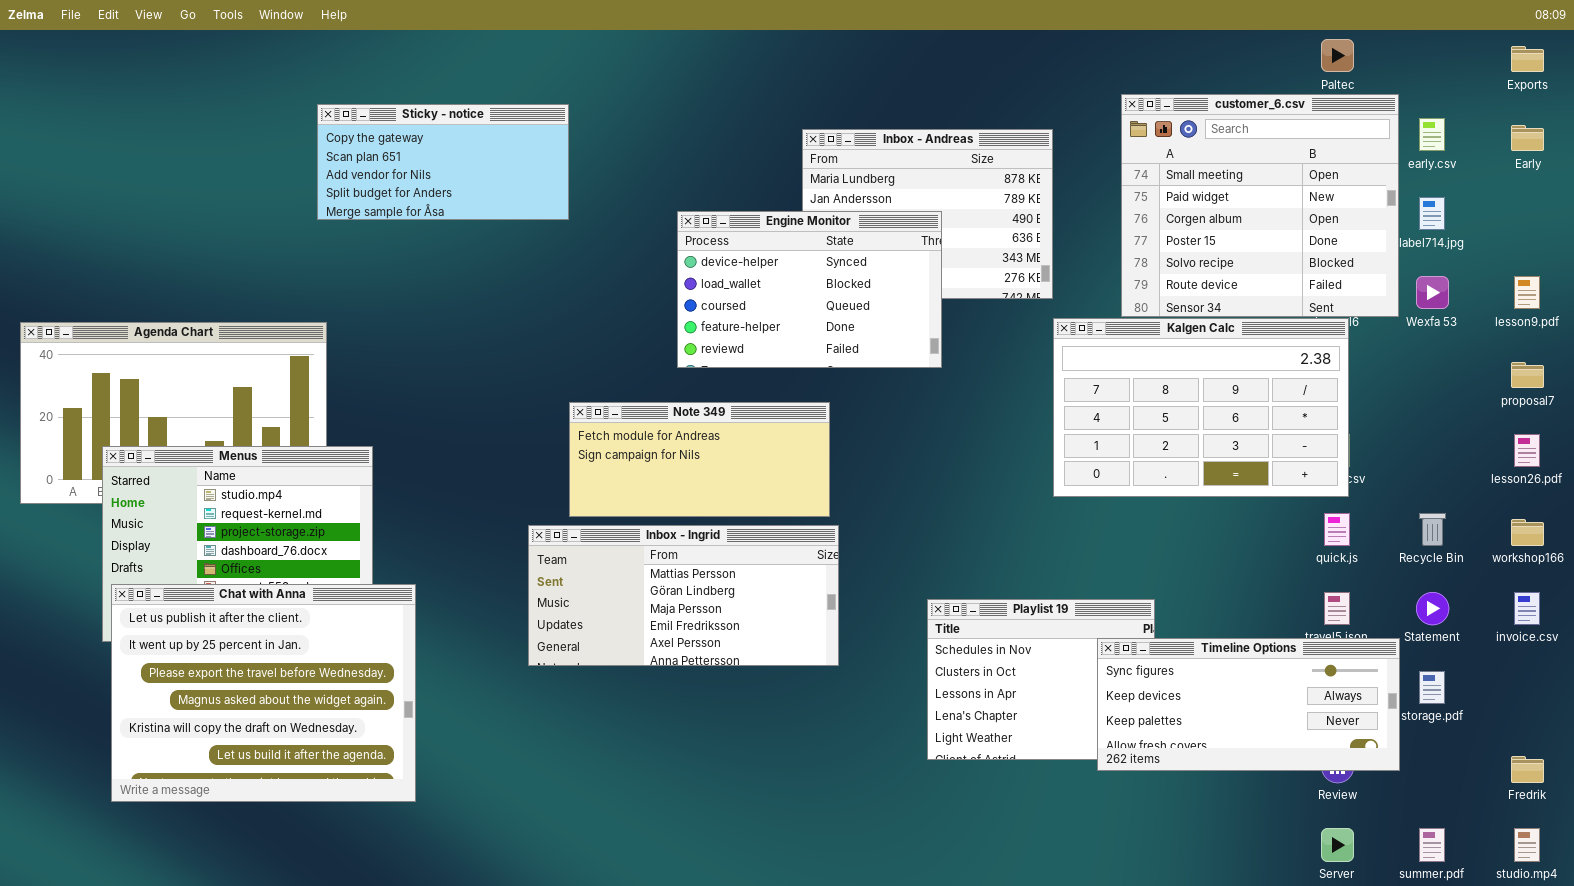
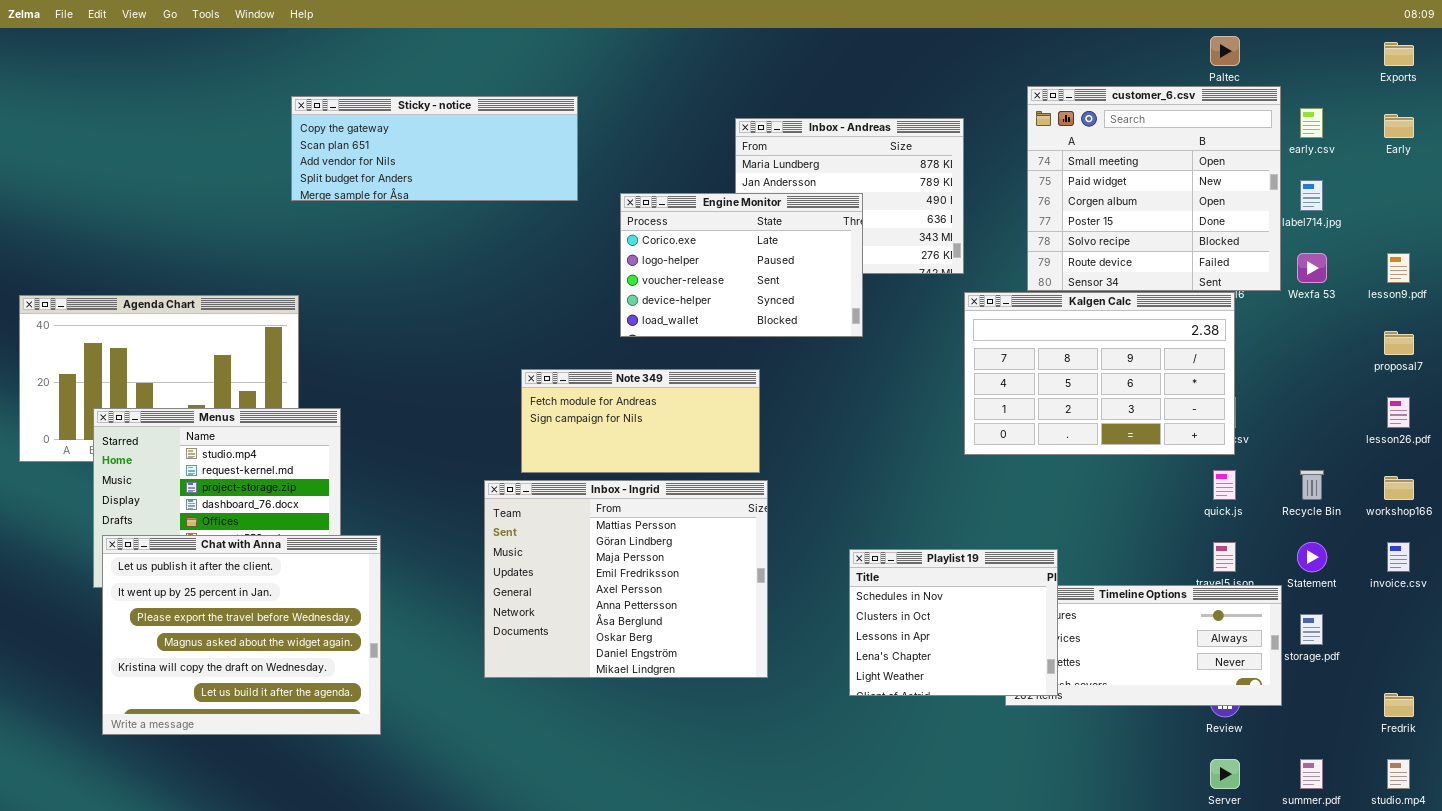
Sticky - notice: [317,104,569,220] -> [291,96,578,201], resized
Engine Monitor: [677,211,942,368] -> [620,193,863,337], scrolled up 3 rows
Inbox - Ingrid: [528,525,839,666] -> [484,480,768,678], resized
Playlist 19: [927,599,1155,760] -> [849,549,1058,696], raised

